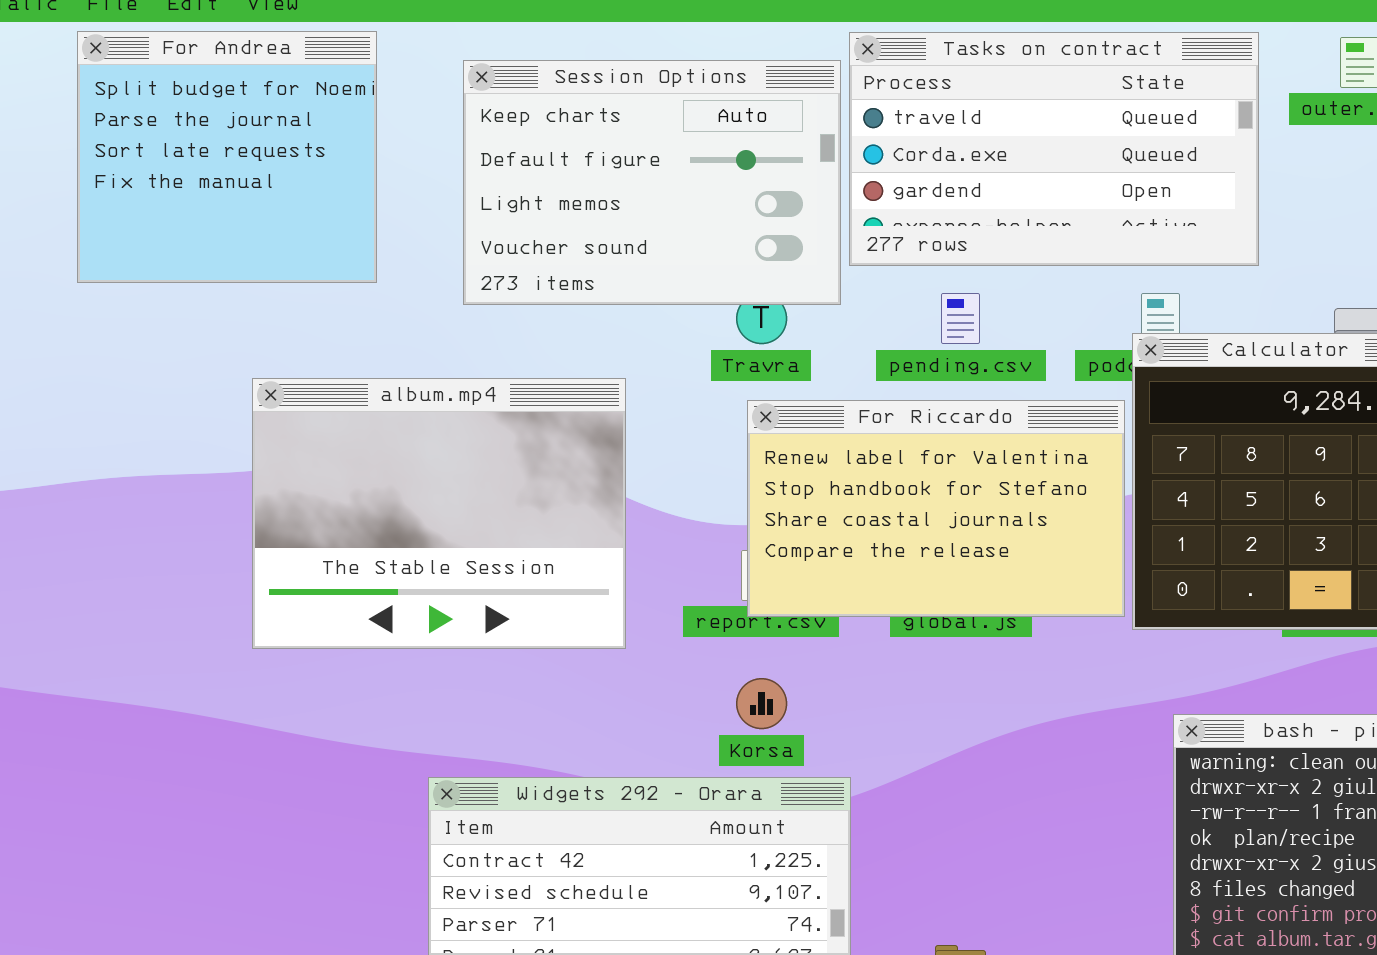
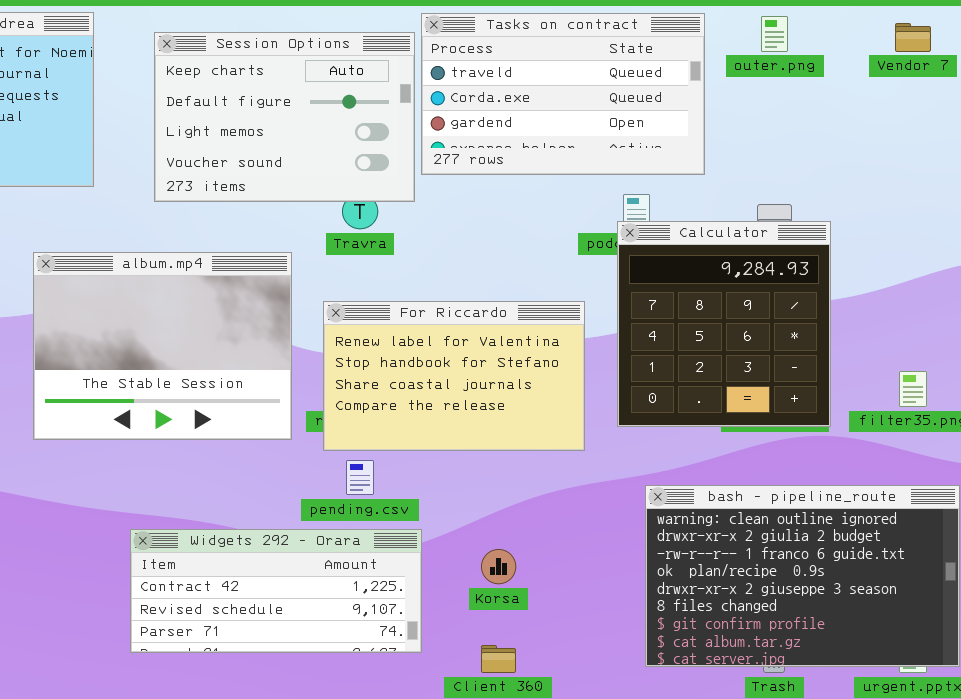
pending.csv: [941,293,980,344] -> [346,460,374,495], moved
album.mp4: [252,378,626,649] -> [33,252,292,440], moved
For Riccardo: [747,400,1125,617] -> [323,301,585,451], moved
Korsa: [736,678,787,729] -> [481,549,516,584], moved

